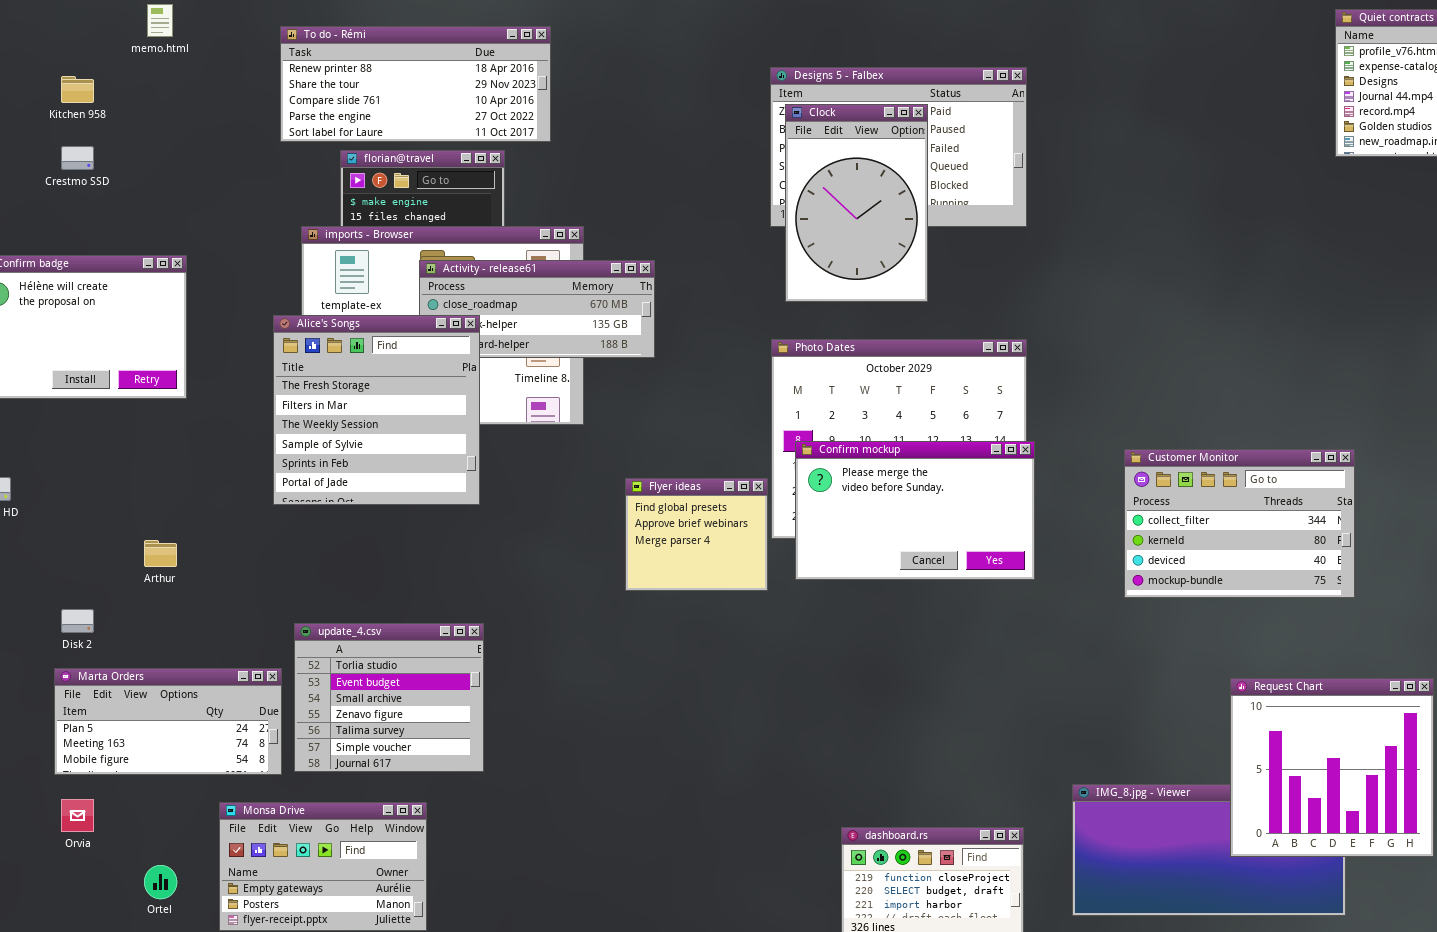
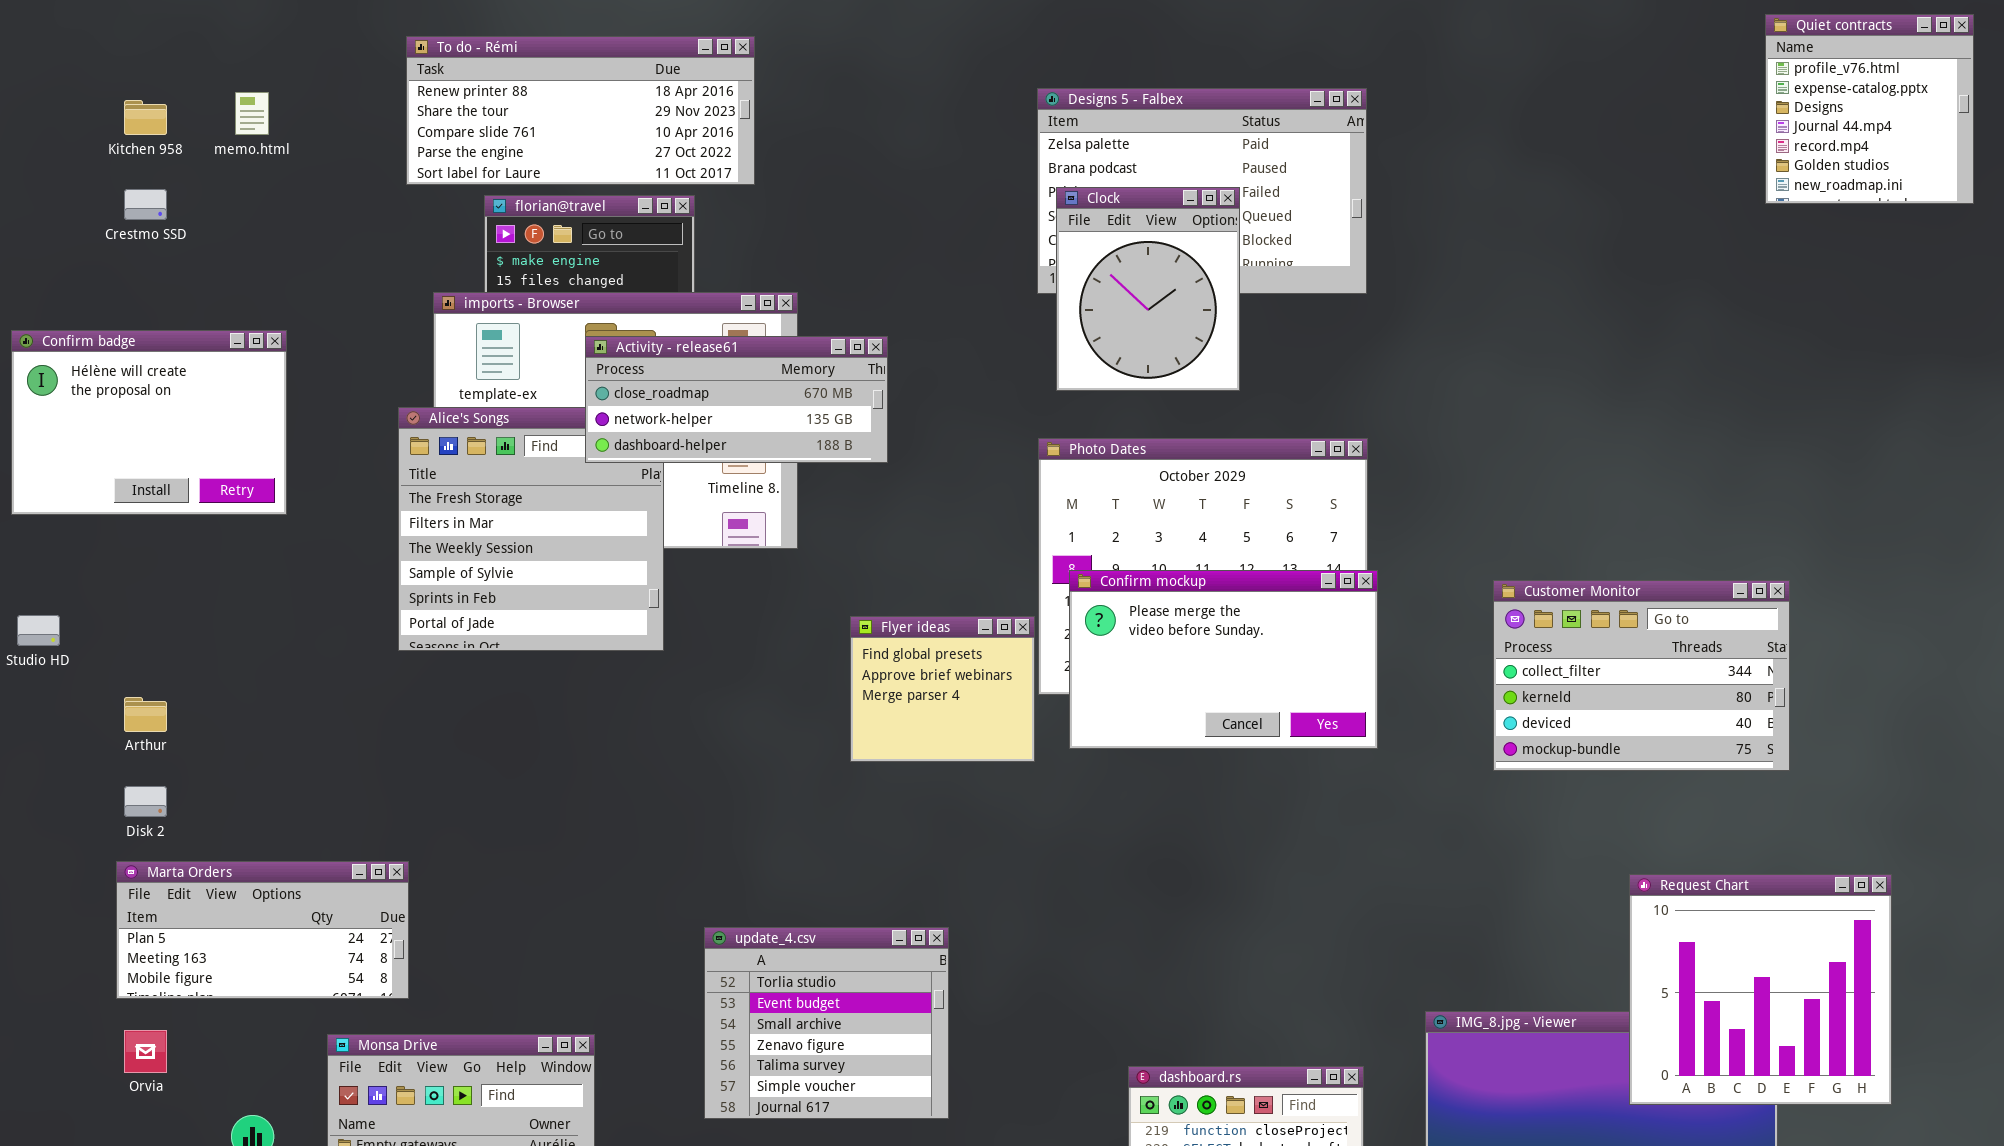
memo.html: [147,4,173,37] -> [235,92,269,135], moved
Clock: [785,104,928,302] -> [1056,187,1240,391], resized
Activity - release61: [419,260,655,358] -> [585,336,888,463], raised
Arthur: [144,540,177,567] -> [124,697,167,732], moved
update_4.csv: [294,623,484,772] -> [704,927,949,1119], moved

